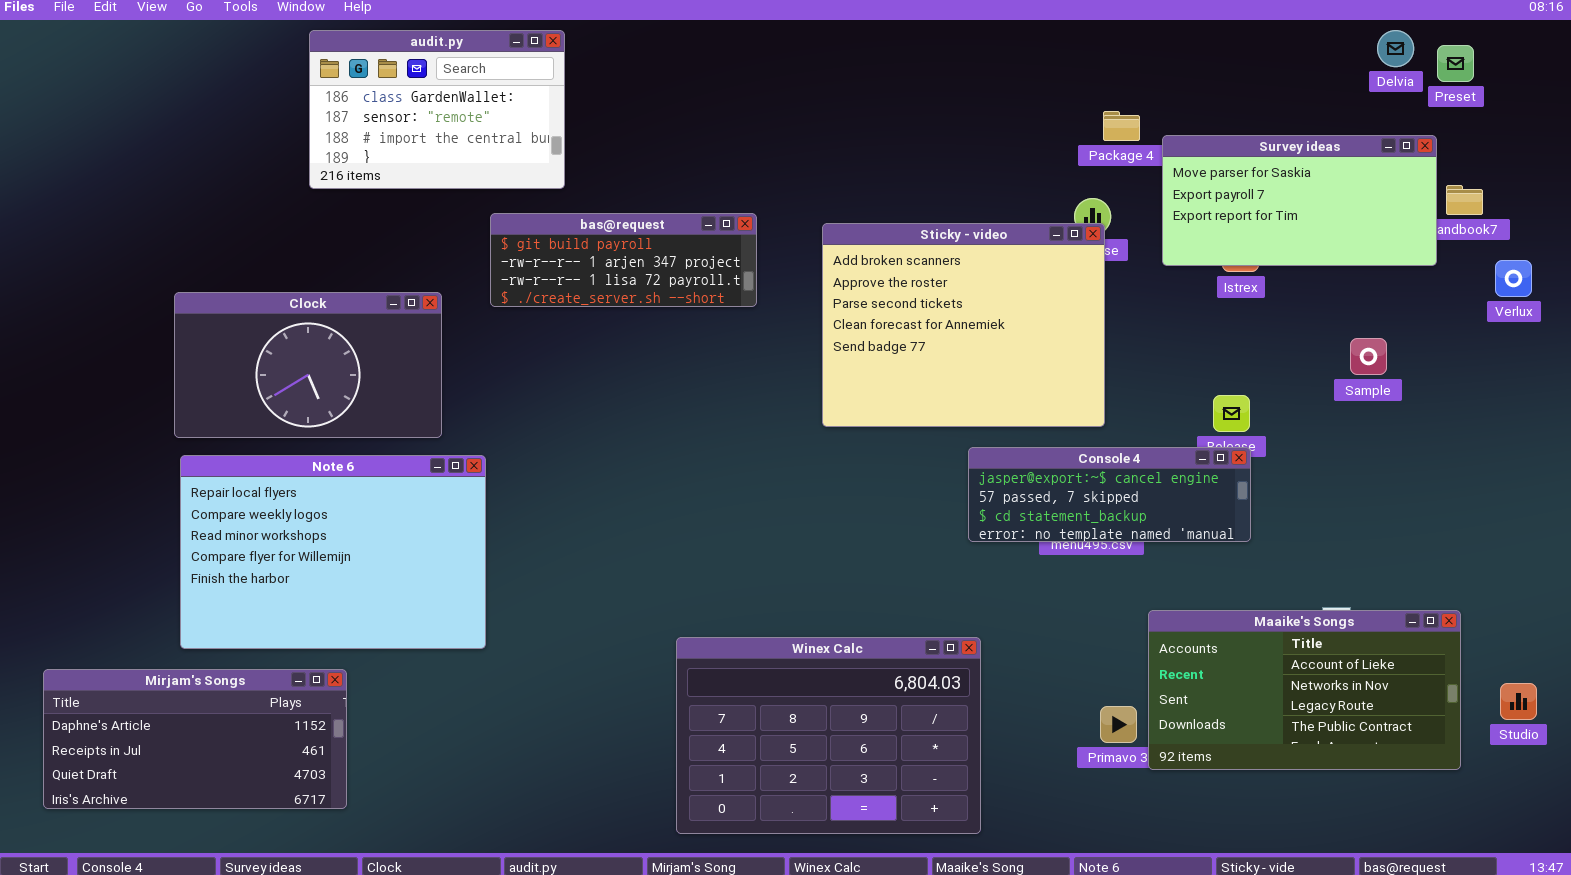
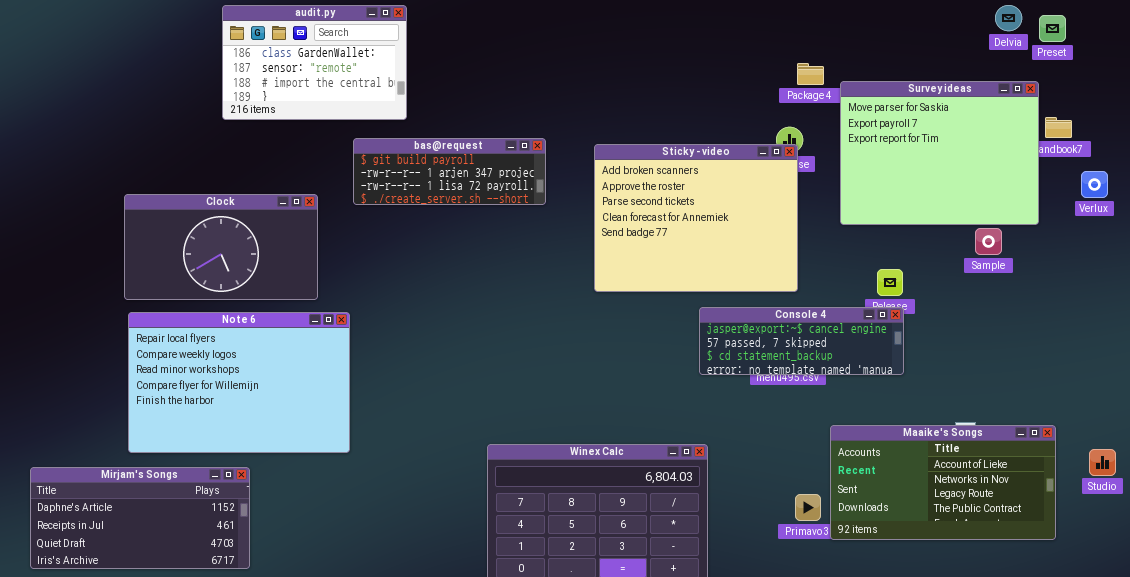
Survey ideas: [1162,135,1437,266] -> [840,81,1039,225], resized
Studio: [1500,683,1537,720] -> [1089,449,1116,476], moved

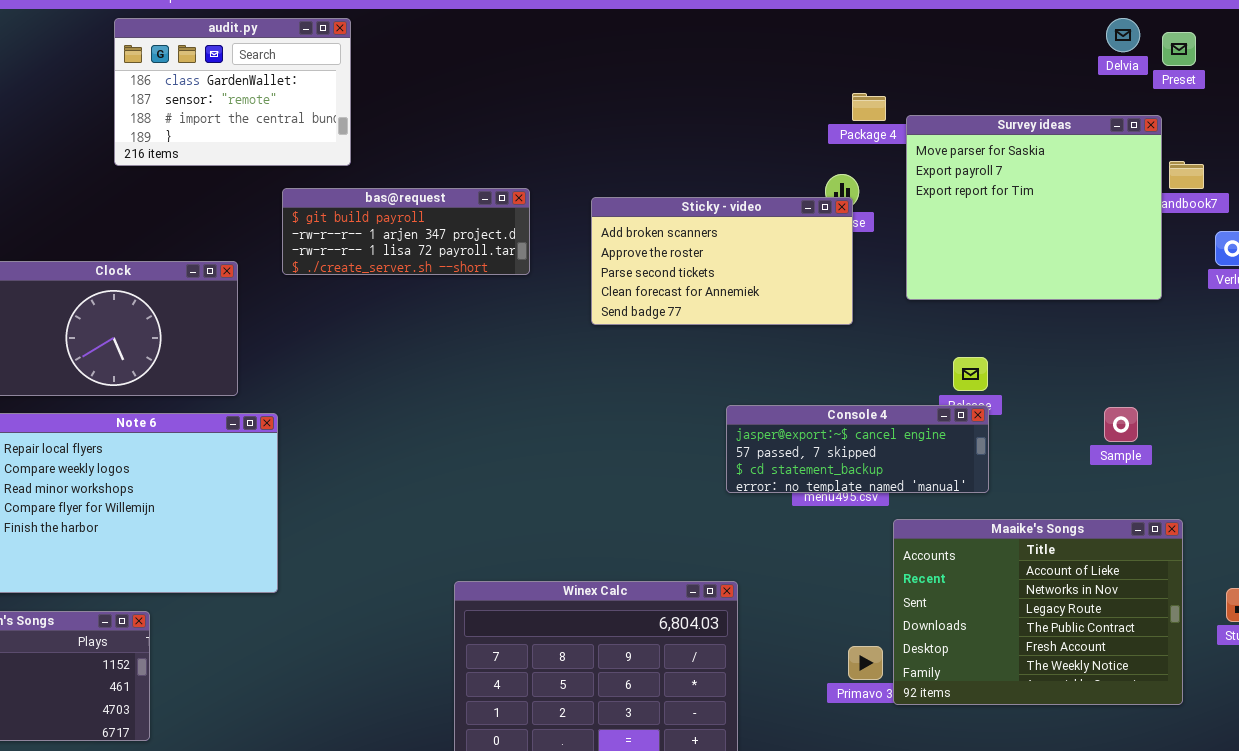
Sticky - video: [594,144,798,292] -> [591,197,853,325], resized
Sample: [975,228,1002,255] -> [1104,407,1138,442], moved
Maaike's Songs: [830,425,1056,540] -> [893,519,1183,705], resized

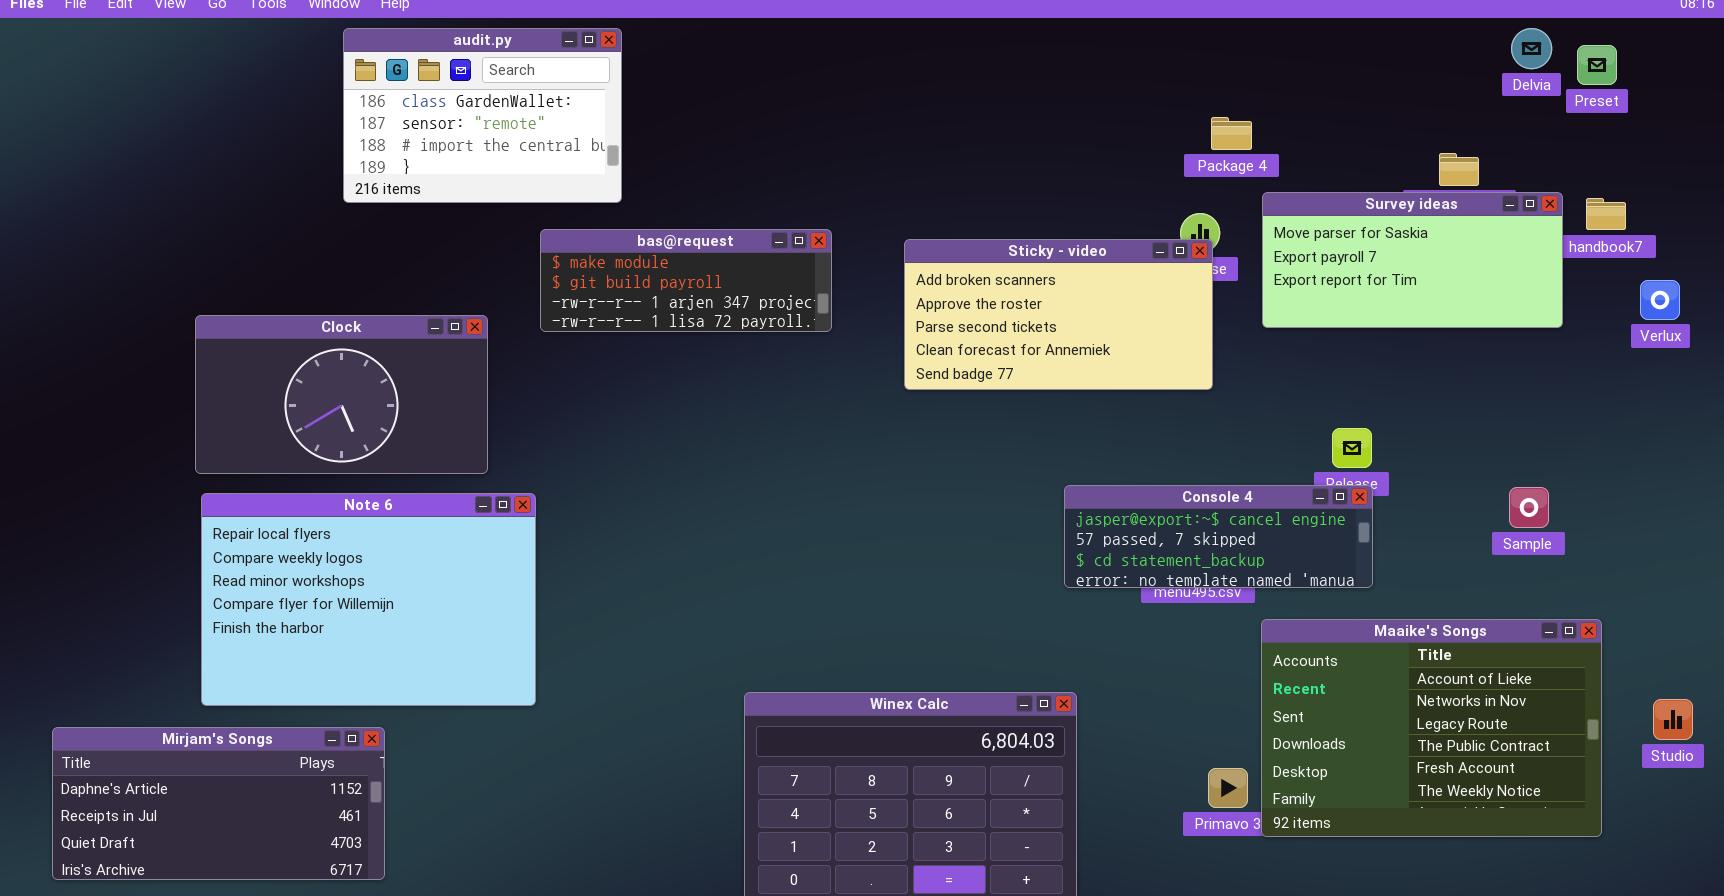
Survey ideas: [906,115,1162,300] -> [1262,192,1563,328], moved, resized
bas@request: [282,188,530,275] -> [540,229,832,332], scrolled up 1 row

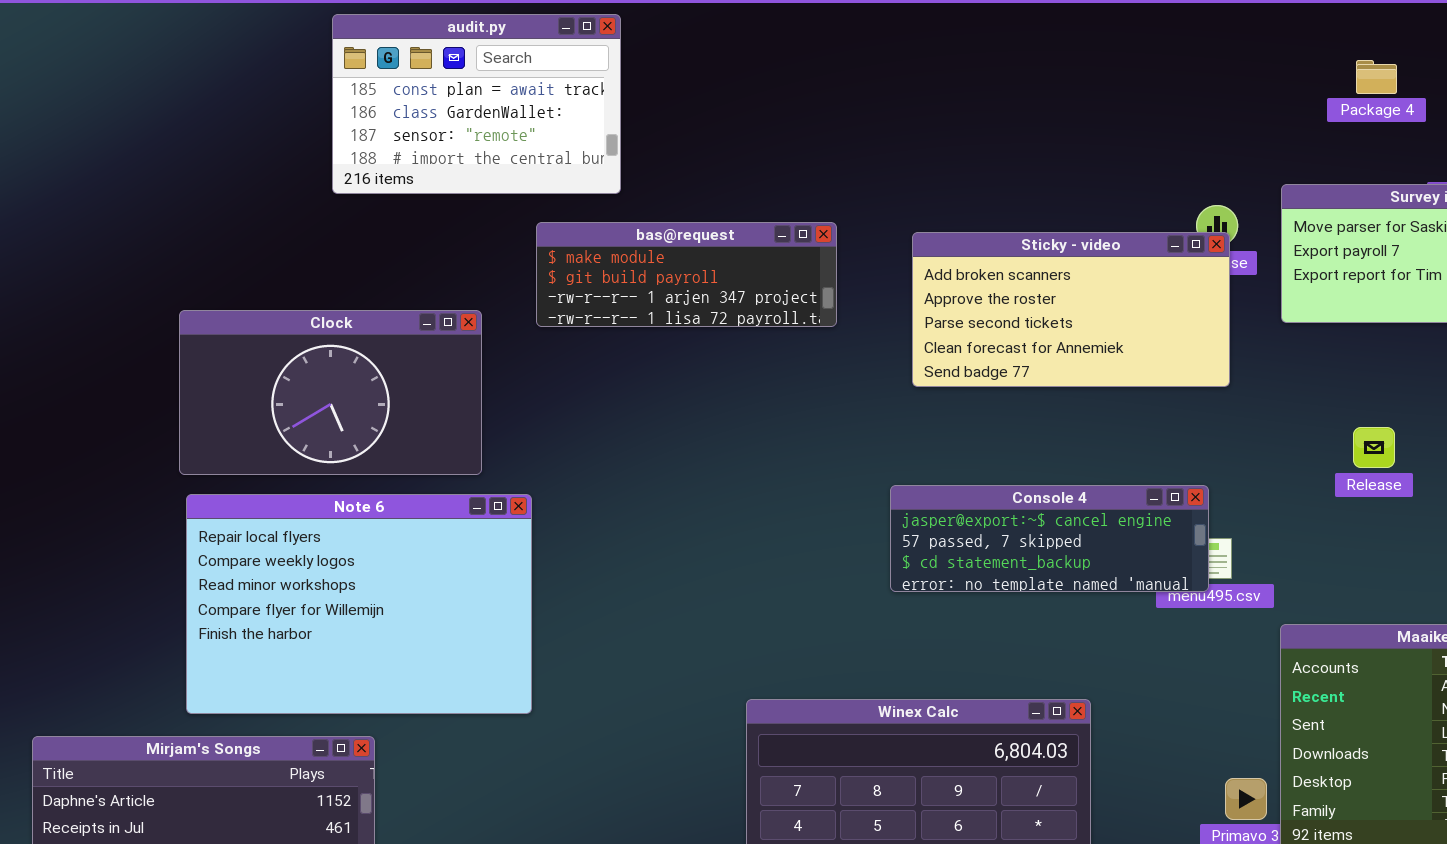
audit.py: [343,28,622,203] -> [332,14,621,194], scrolled up 1 row
Package 4: [1211,117,1252,150] -> [1356,60,1397,94], moved
Console 4: [1064,485,1373,588] -> [890,485,1209,592], moved

